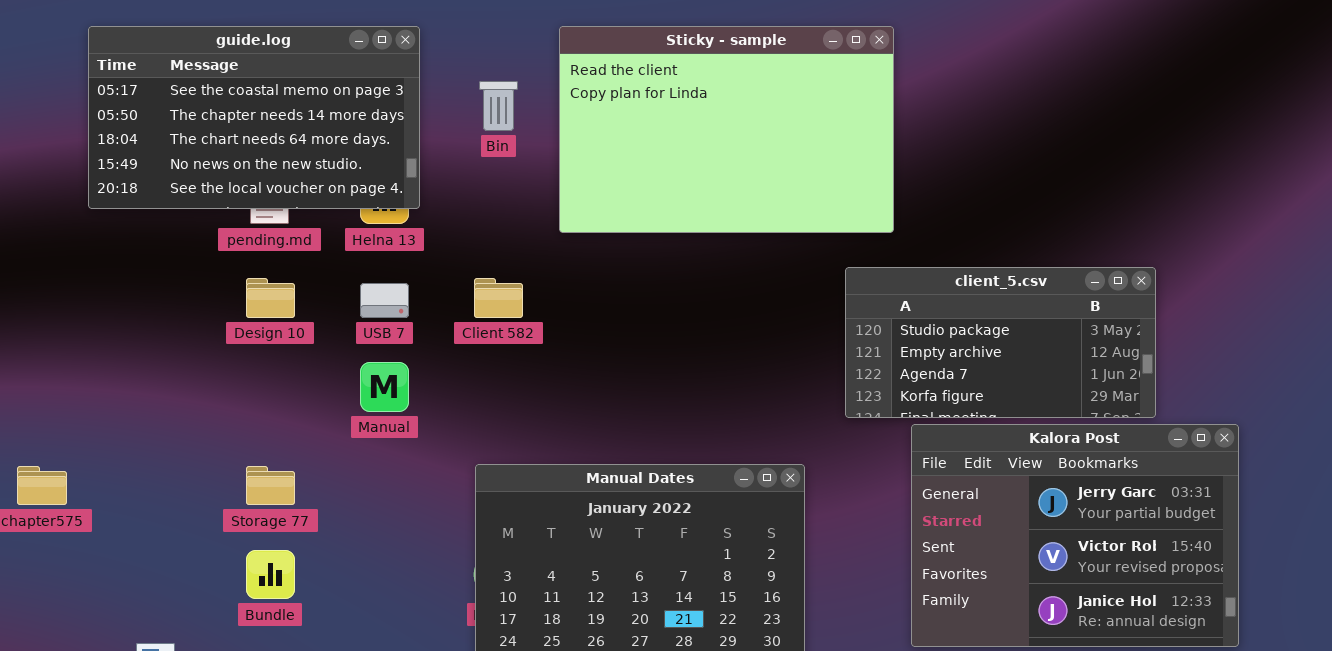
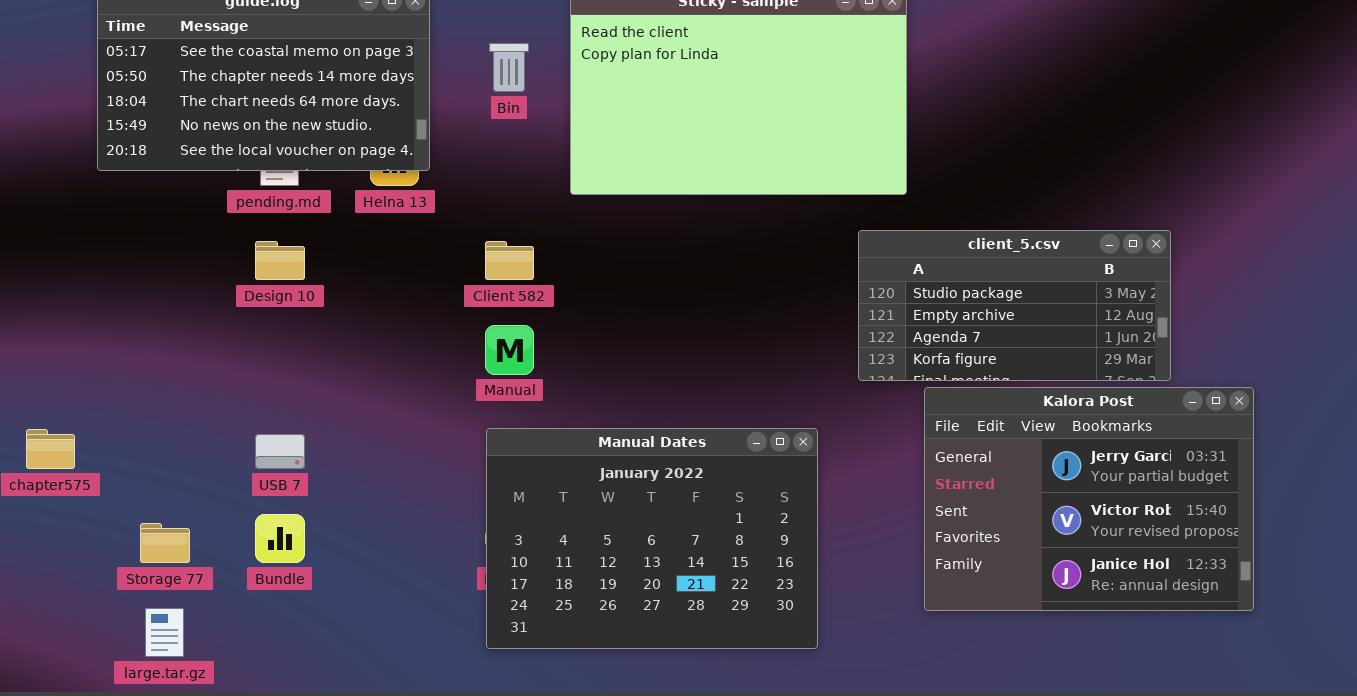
USB 7: [360,283,409,318] -> [255,434,305,469], moved
Manual: [360,362,409,412] -> [485,325,534,375], moved
Storage 77: [246,466,295,505] -> [140,523,190,563], moved

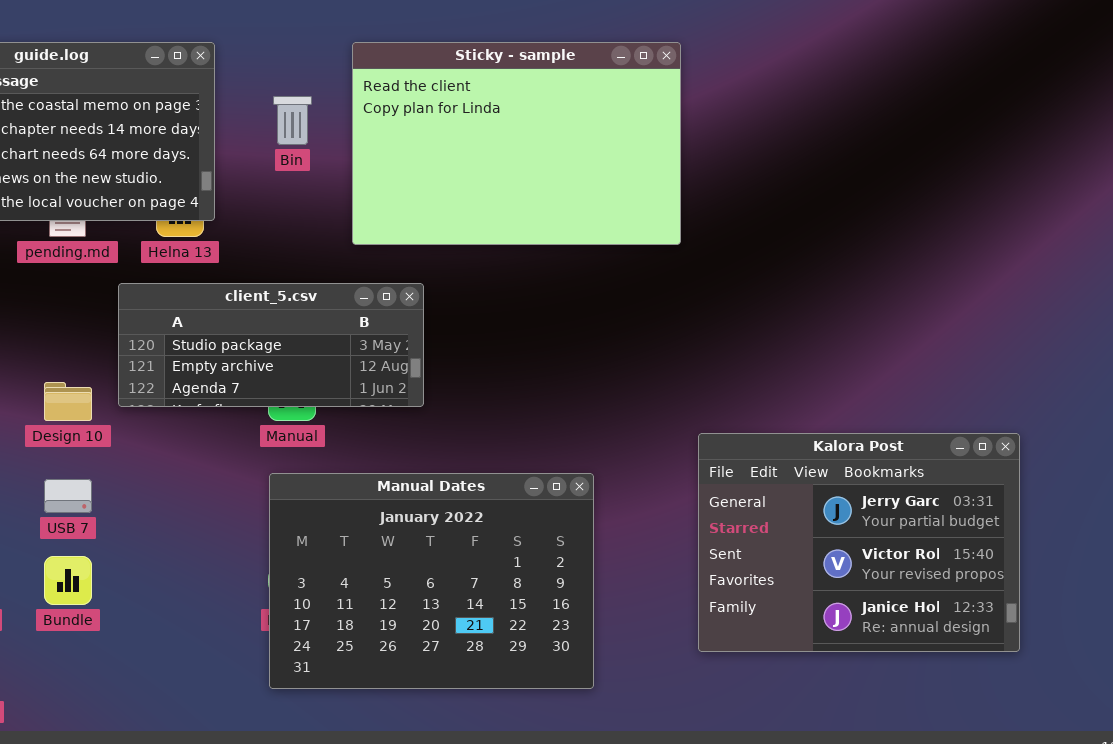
client_5.csv: [858,230,1171,381] -> [118,283,424,407], moved, resized
Design 10: [255,241,305,280] -> [44,382,92,421], moved

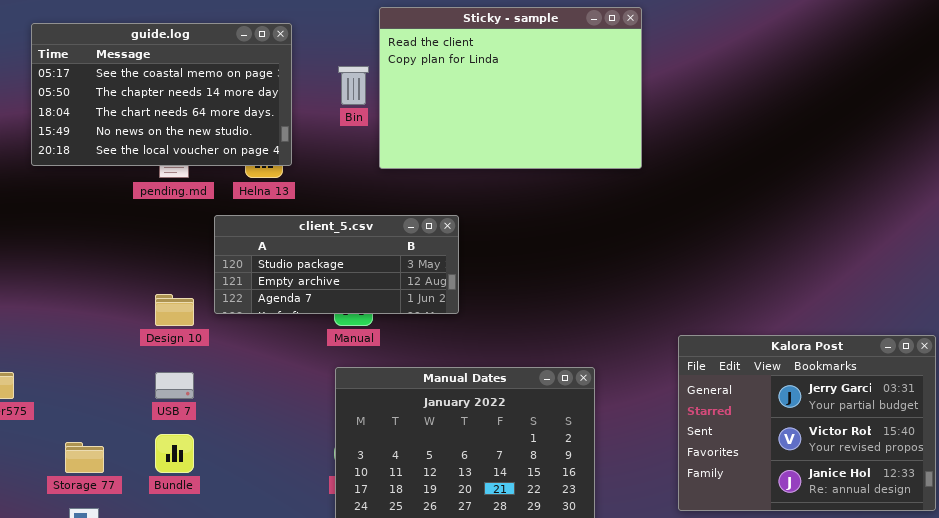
Sticky - sample: [352,42,681,245] -> [379,7,642,169], moved

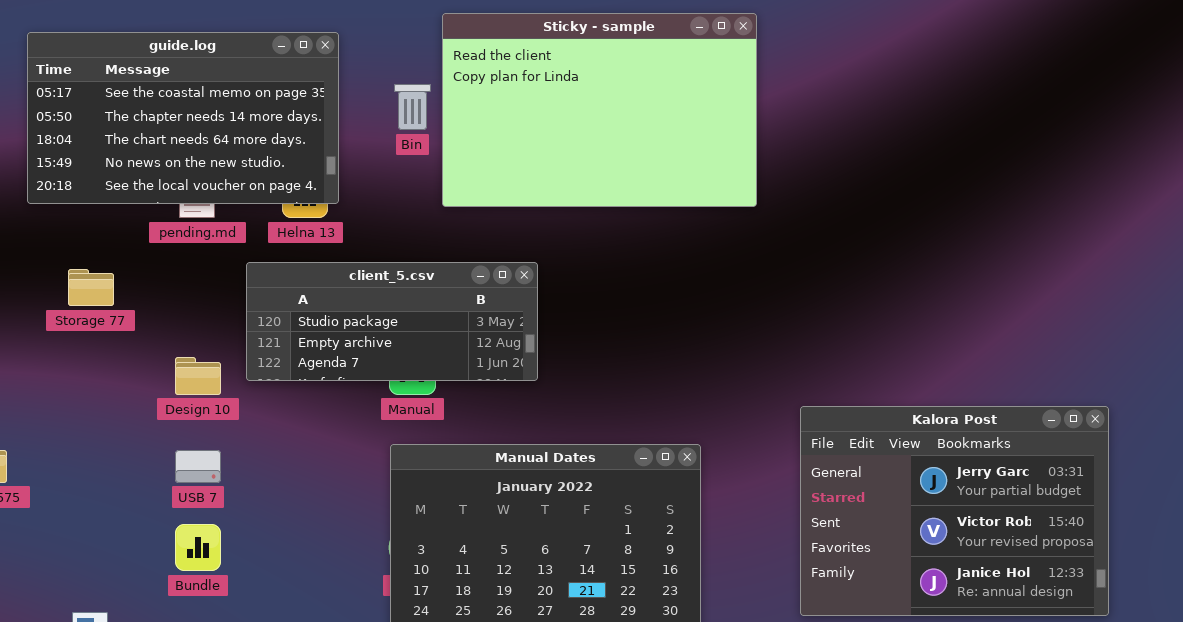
Storage 77: [65,442,104,473] -> [68,269,114,306], moved

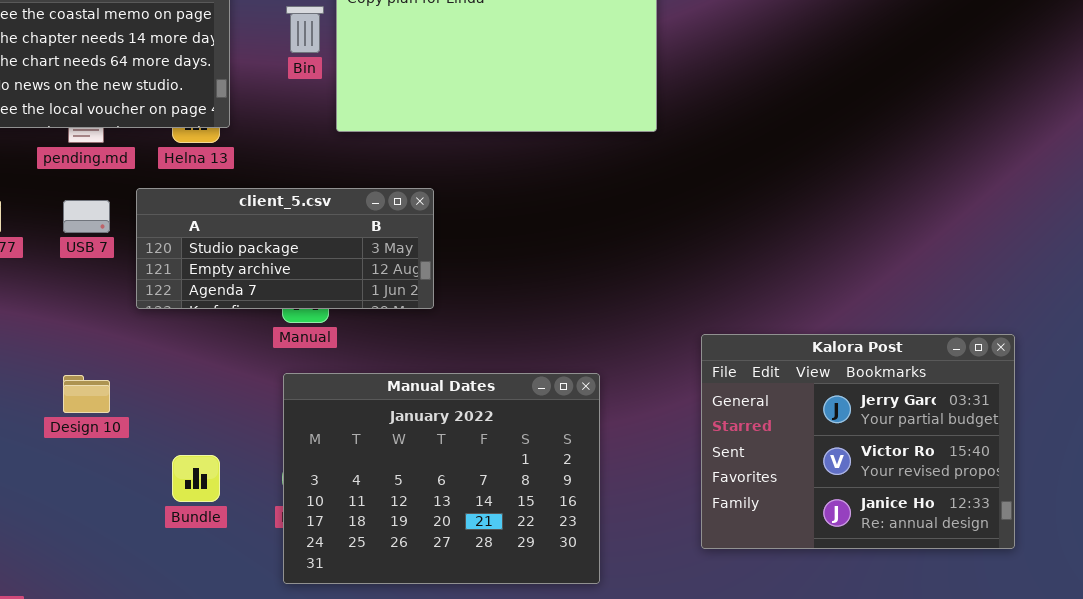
Design 10: [175,357,221,395] -> [63,375,110,413], moved
USB 7: [175,450,221,483] -> [63,200,110,233], moved
Bundle: [175,524,221,571] -> [172,455,220,502], moved

